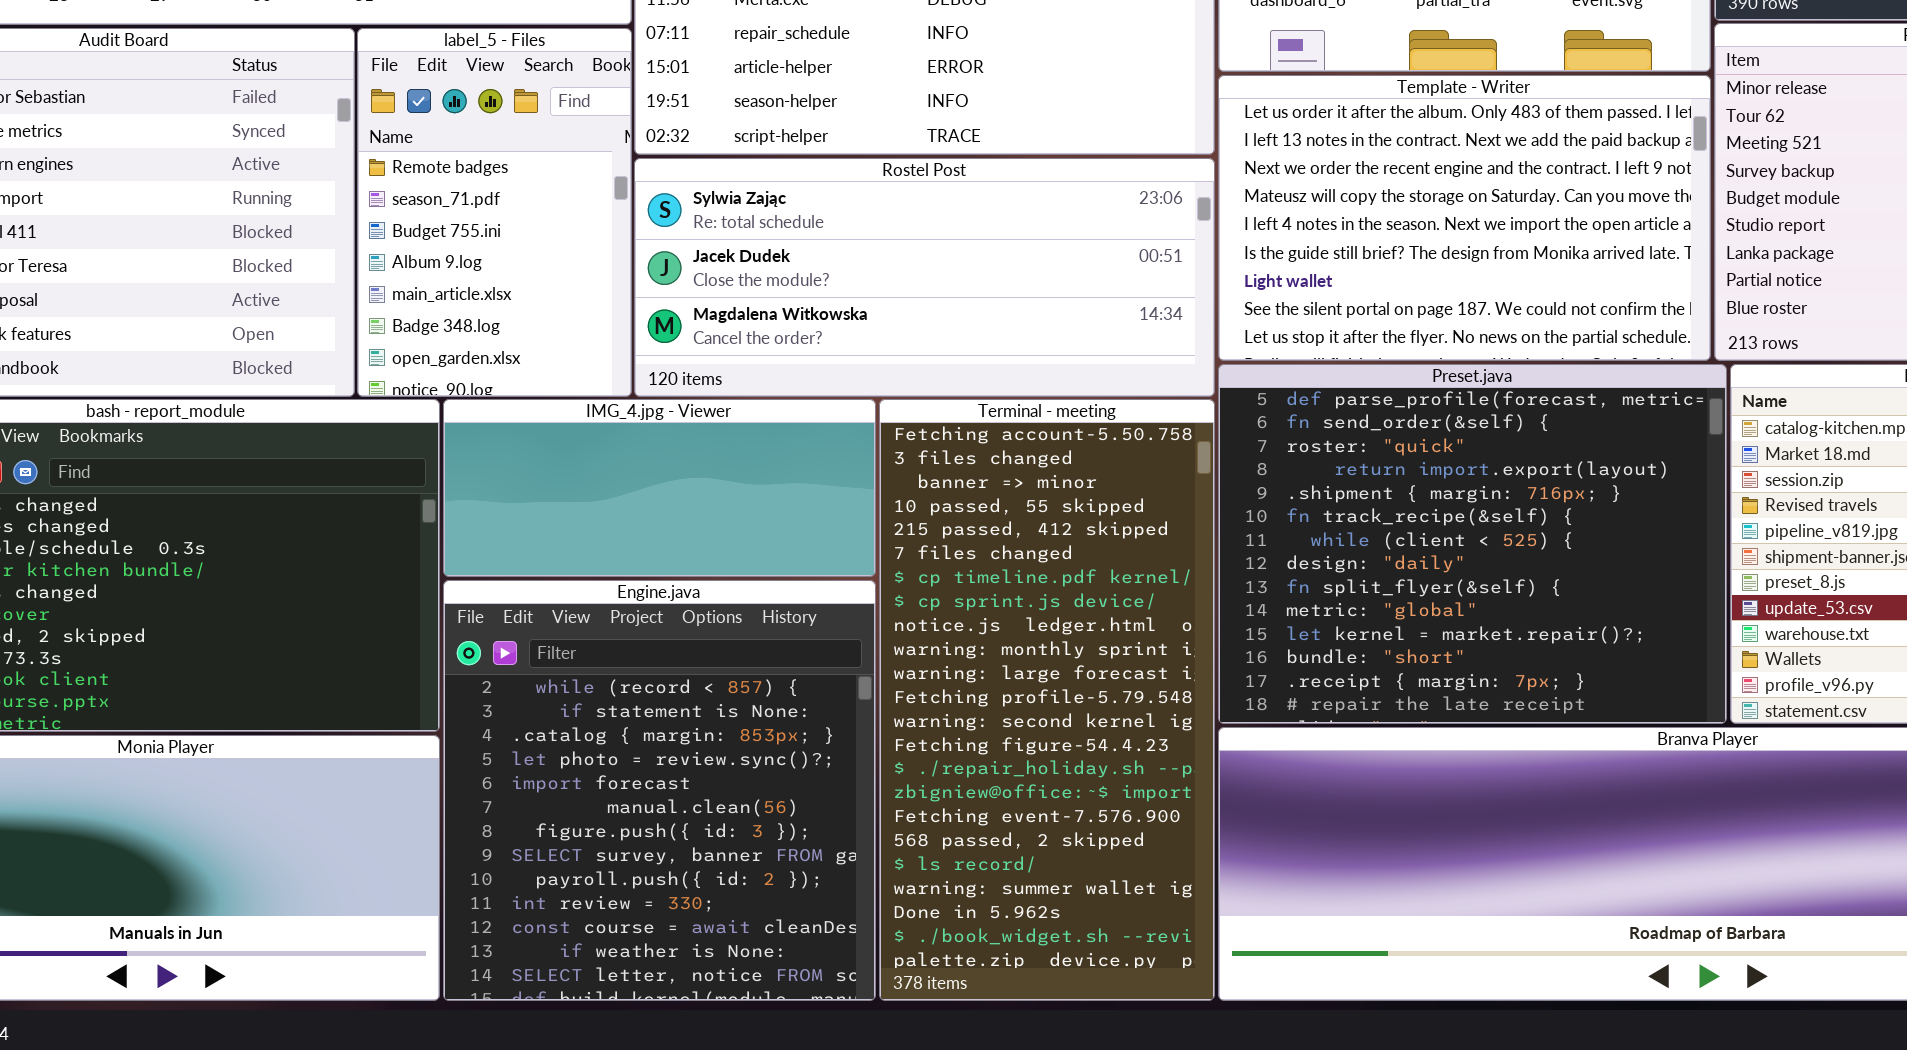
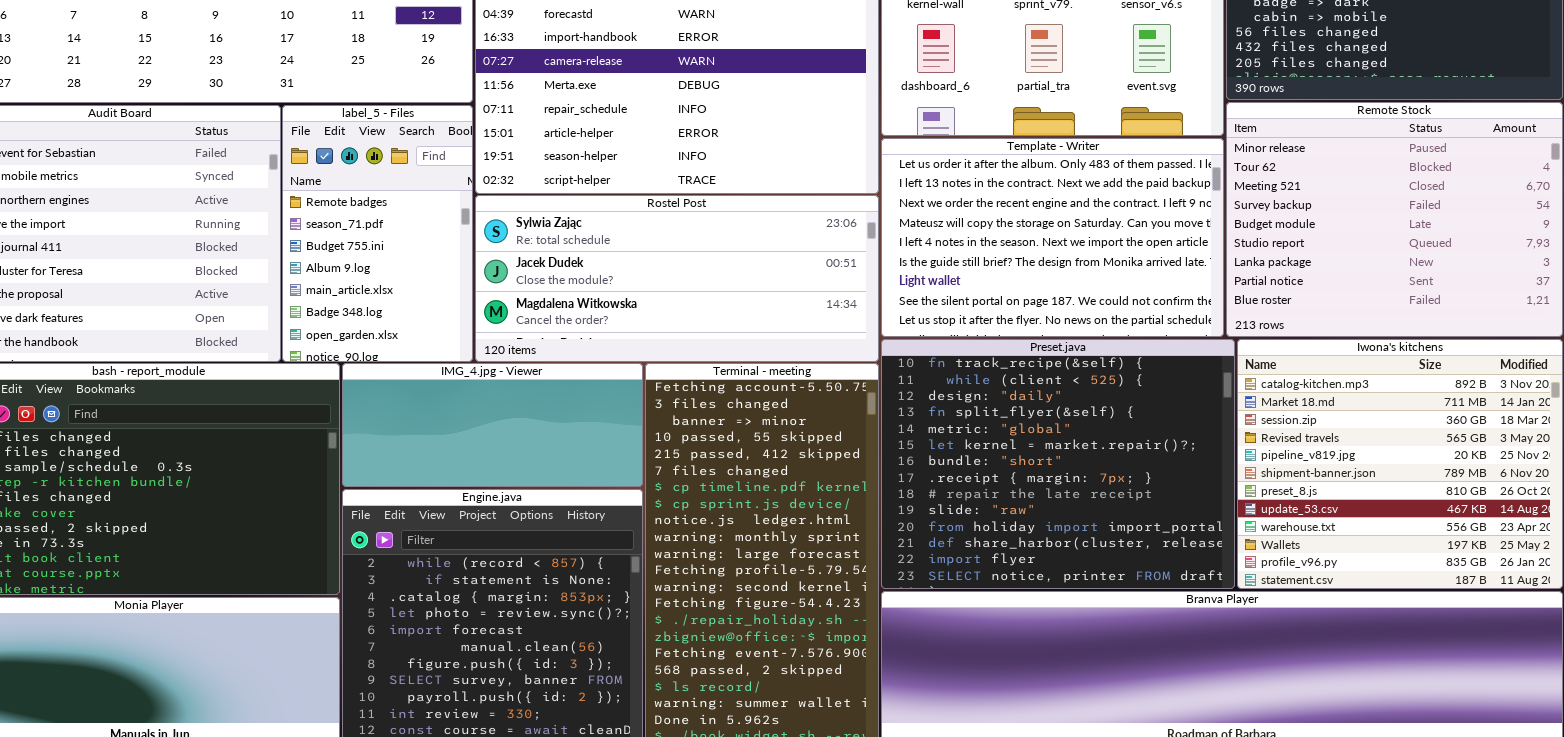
Preset.java: [1218,364,1727,724] -> [881,339,1235,589], scrolled down 5 rows

